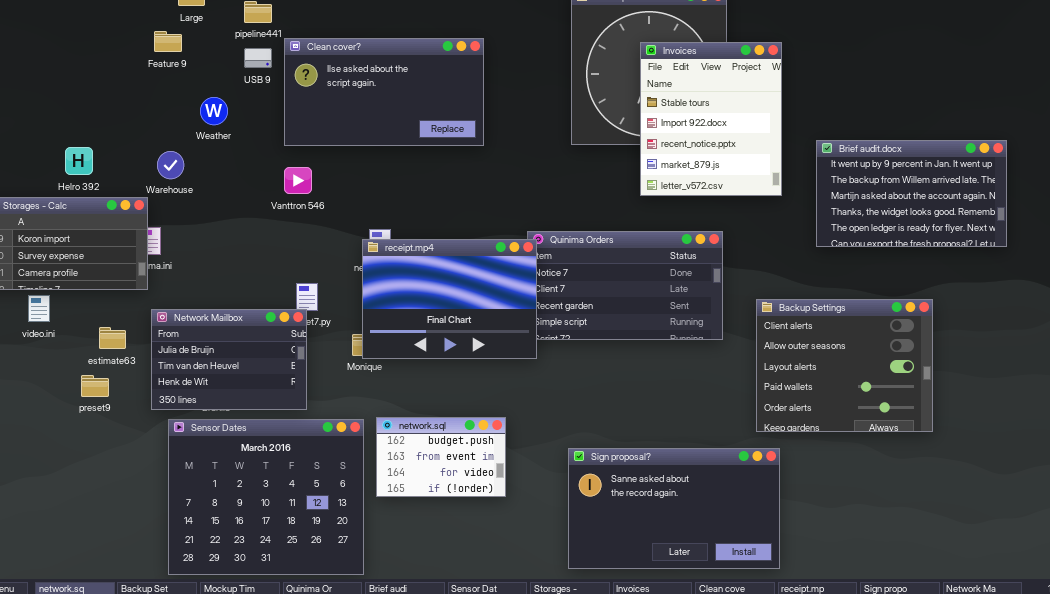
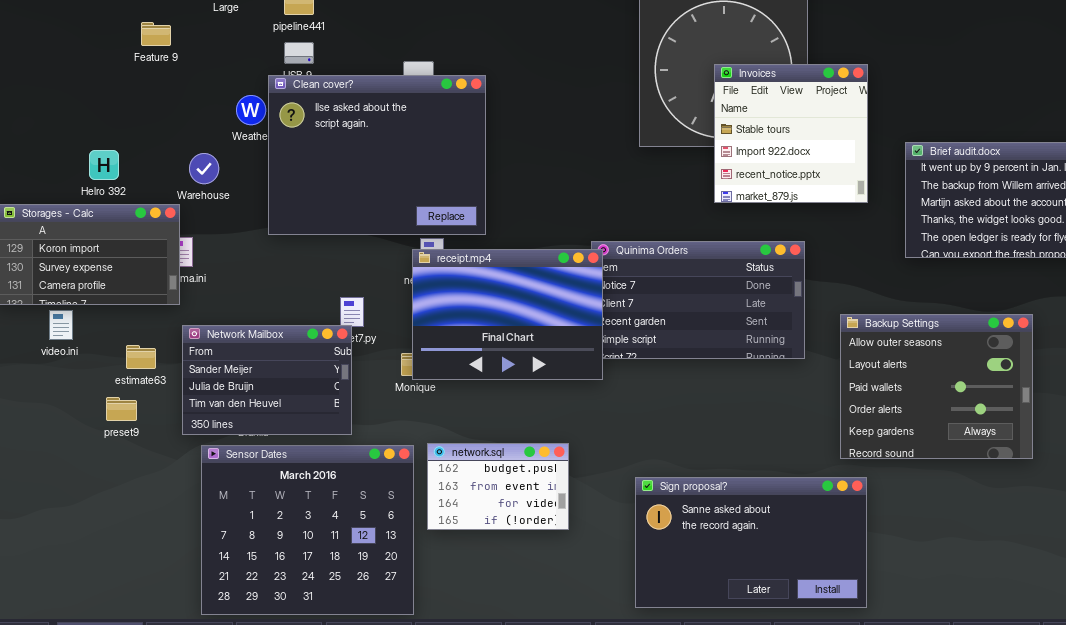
Feature 9: [154,31,182,52] -> [141,22,171,46], moved
Clean cover?: [284,38,484,146] -> [268,75,486,235], moved, resized
Invoices: [640,42,782,196] -> [714,64,868,203], resized
Backup Settings: [756,299,933,432] -> [840,314,1033,459], scrolled down 1 row
Network Mailbox: [151,309,307,410] -> [182,325,352,435], scrolled up 1 row

